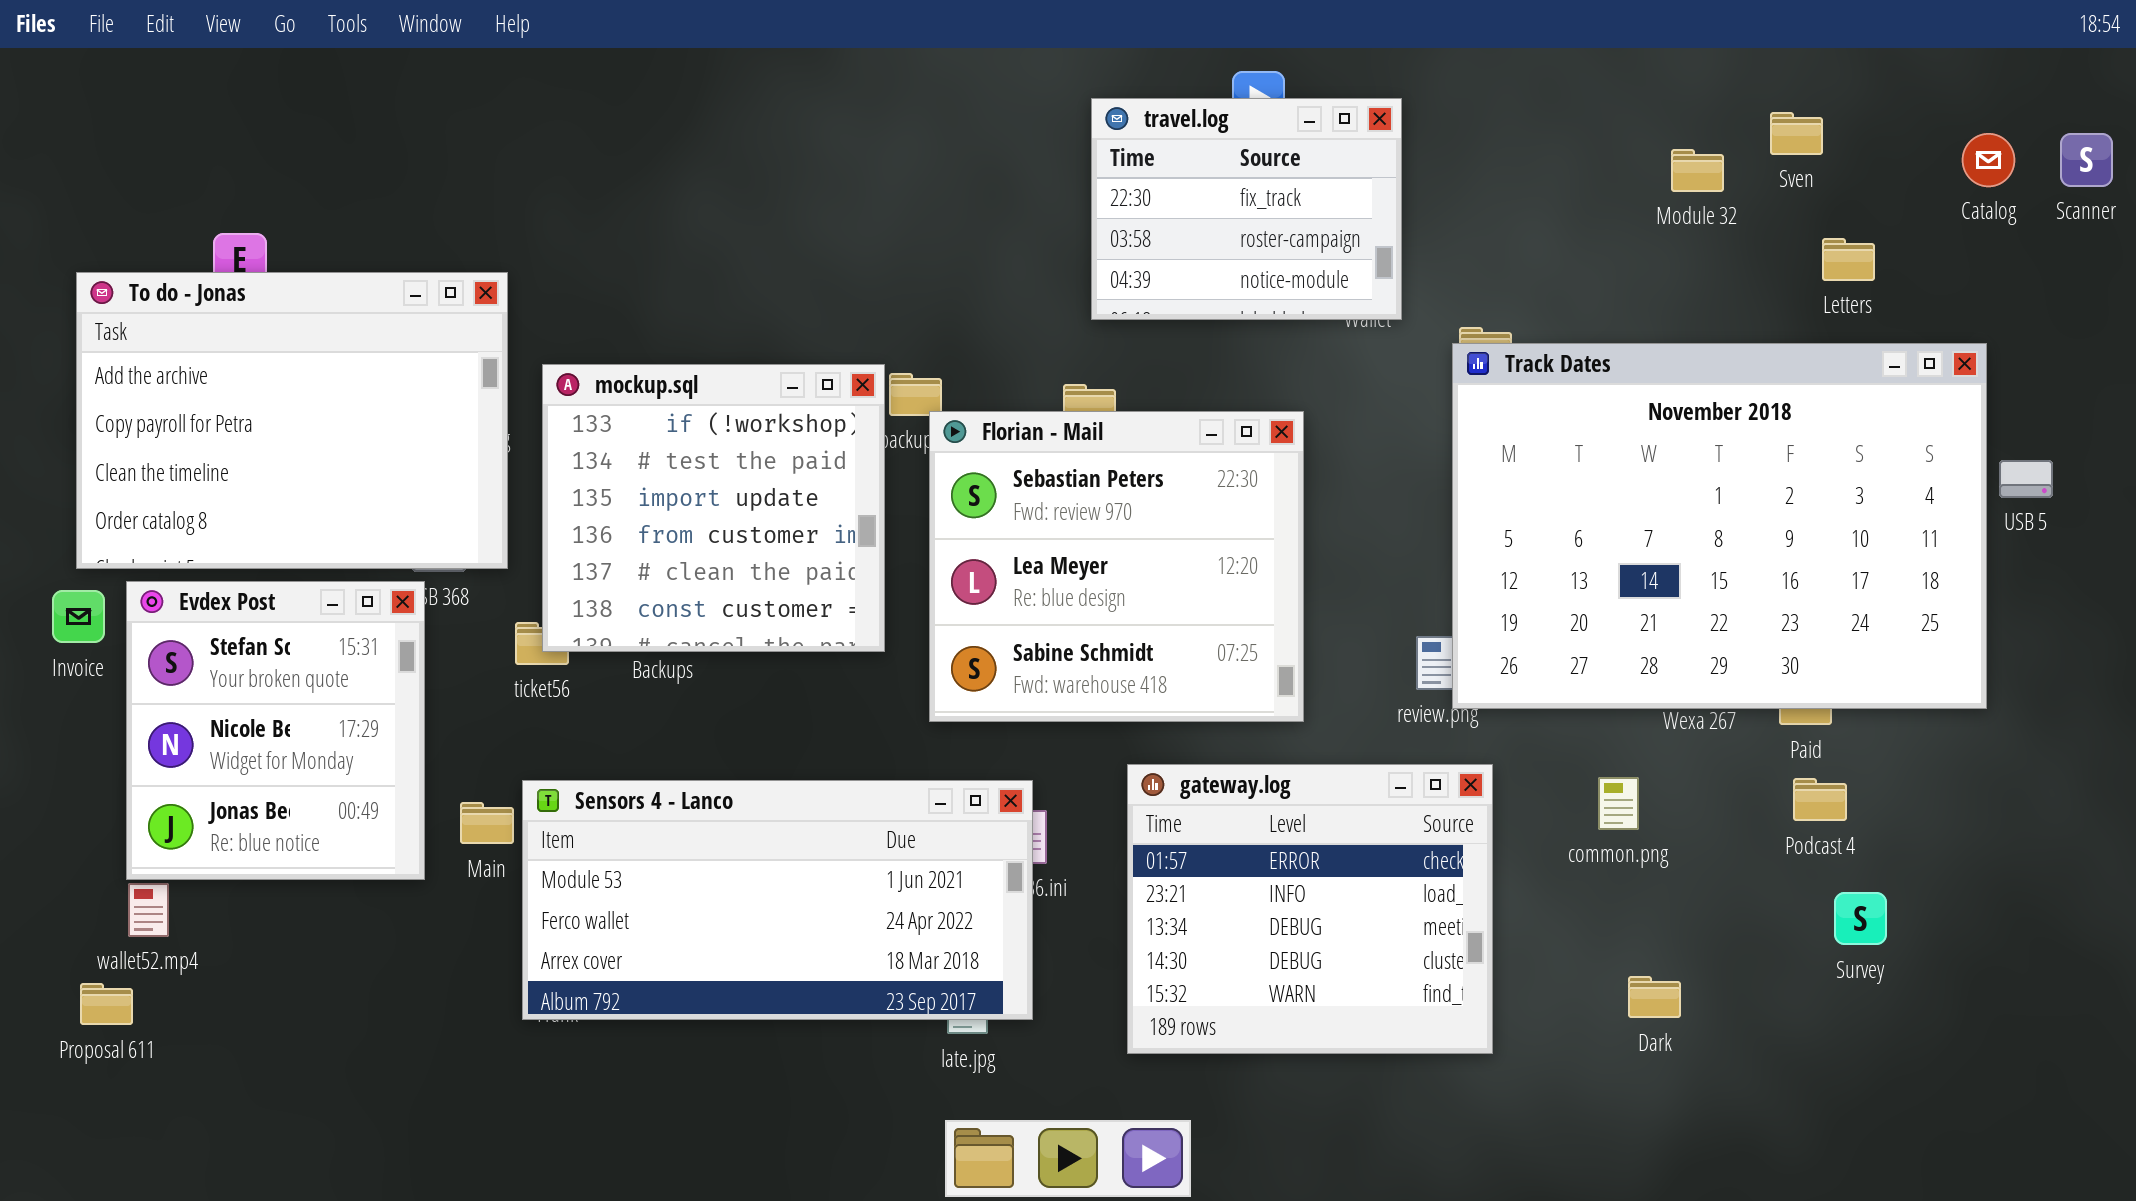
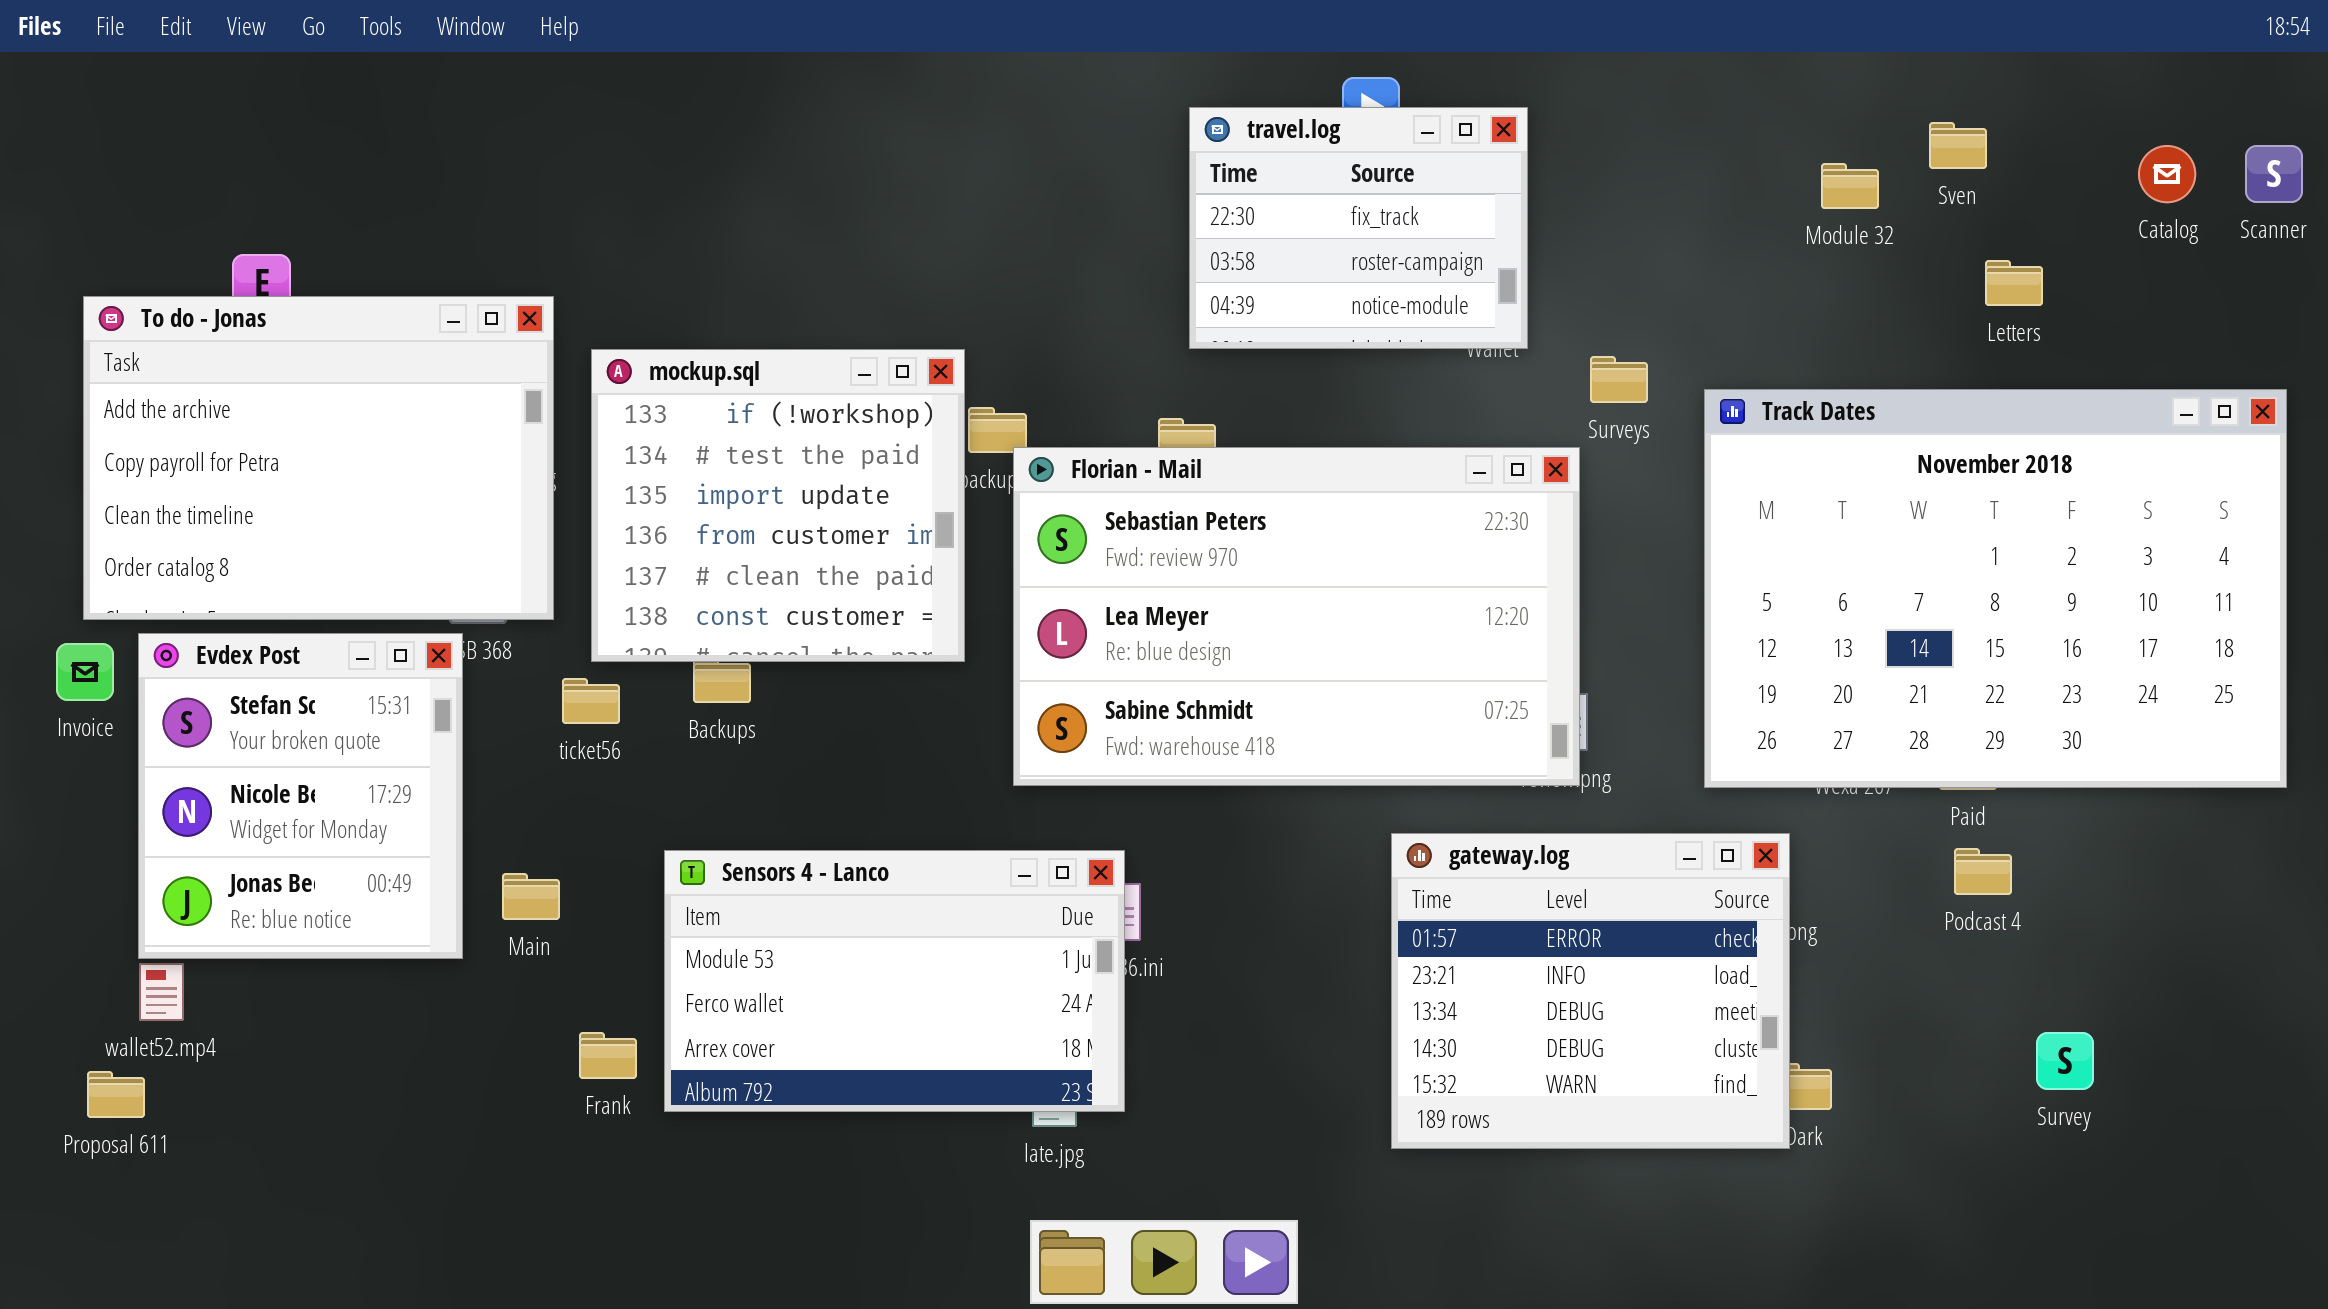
Track Dates: [1452,343,1987,709] -> [1704,389,2287,788], moved
mockup.sql: [542,364,885,652] -> [591,349,965,662], moved
Florian - Mail: [929,411,1304,722] -> [1013,447,1580,786], resized
gateway.log: [1127,764,1493,1054] -> [1391,833,1790,1149], moved
Sensors 4 - Lanco: [522,780,1033,1020] -> [664,850,1125,1112], resized
Survey: [1834,892,1887,945] -> [2036,1032,2094,1090], moved

